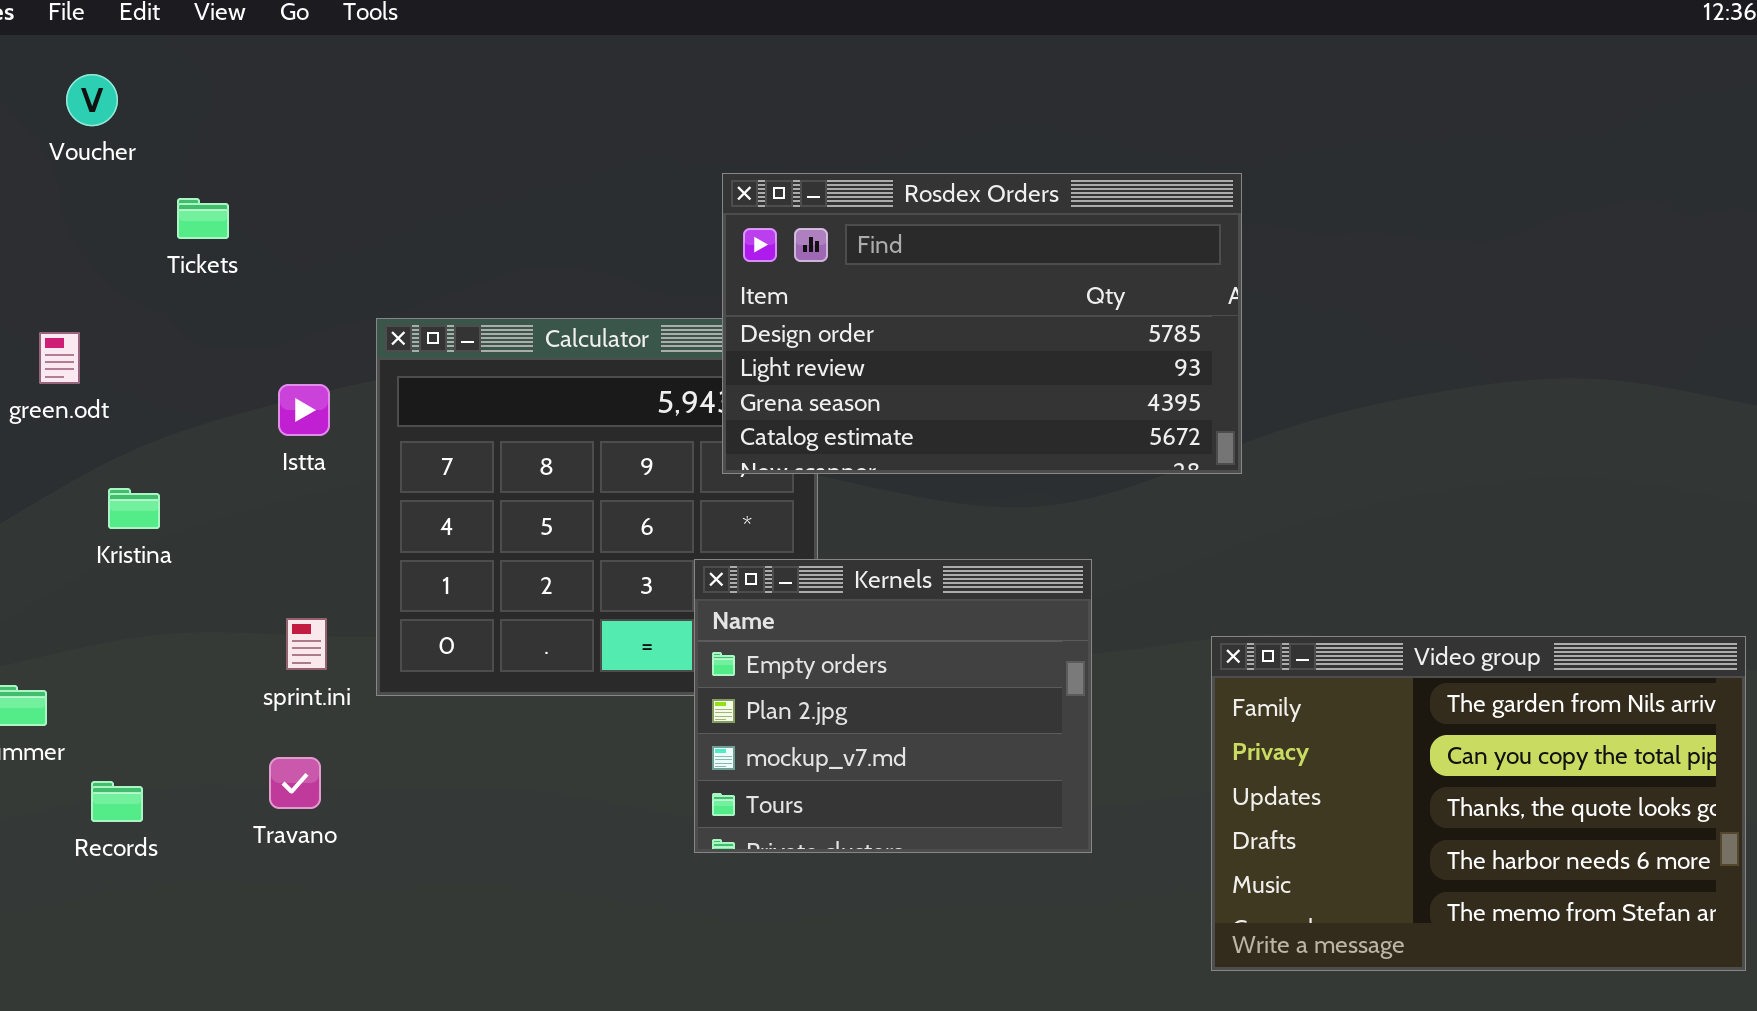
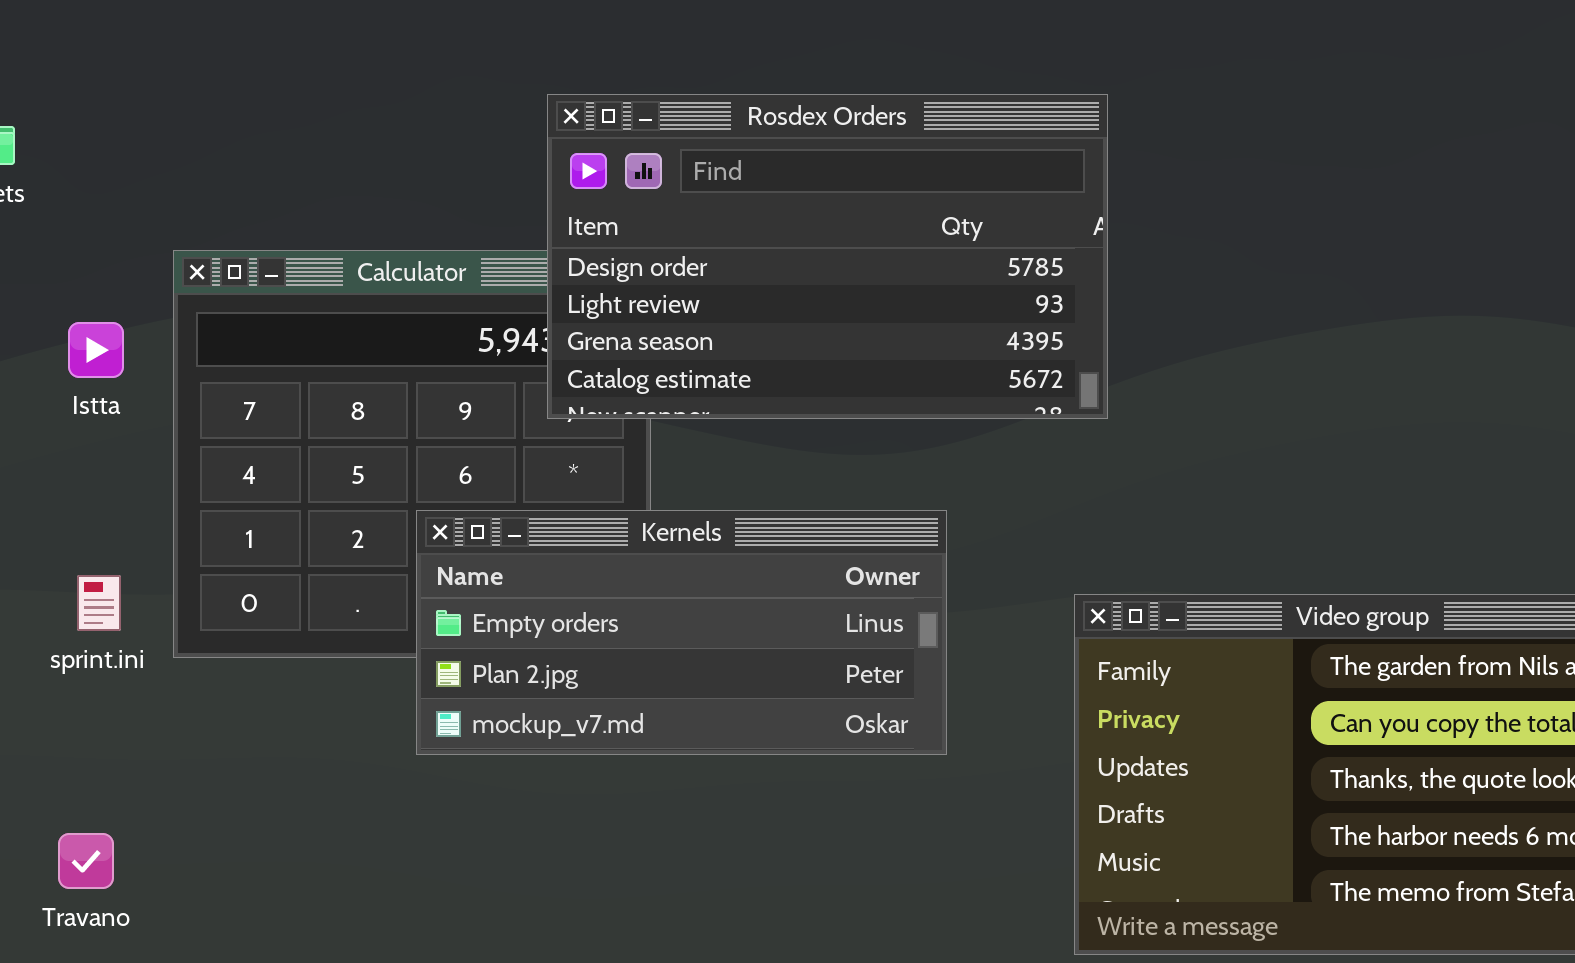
Kernels: [694,559,1092,853] -> [416,510,947,755], resized
Travano: [269,757,321,809] -> [58,833,114,889], moved

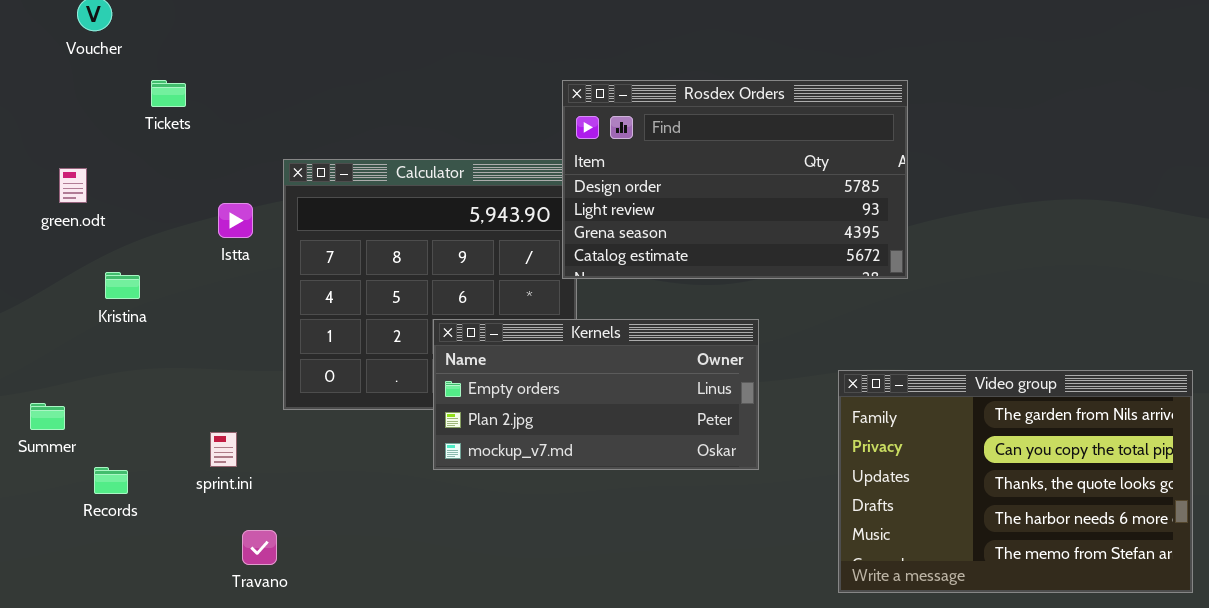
Rosdex Orders: [547,94,1108,419] -> [562,80,908,279], moved
sprint.ini: [77,575,121,631] -> [210,432,237,467], moved
Travano: [58,833,114,889] -> [242,530,277,565], moved

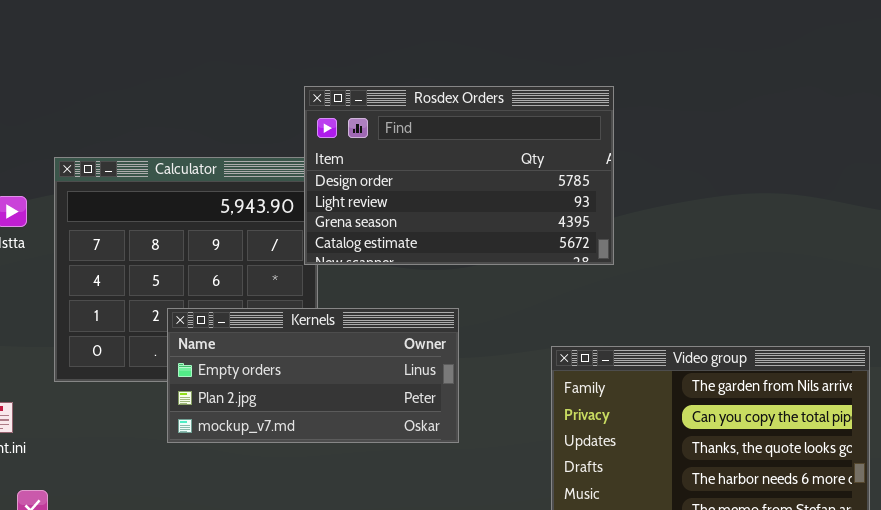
Kernels: [433,319,759,470] -> [167,308,459,443], moved

